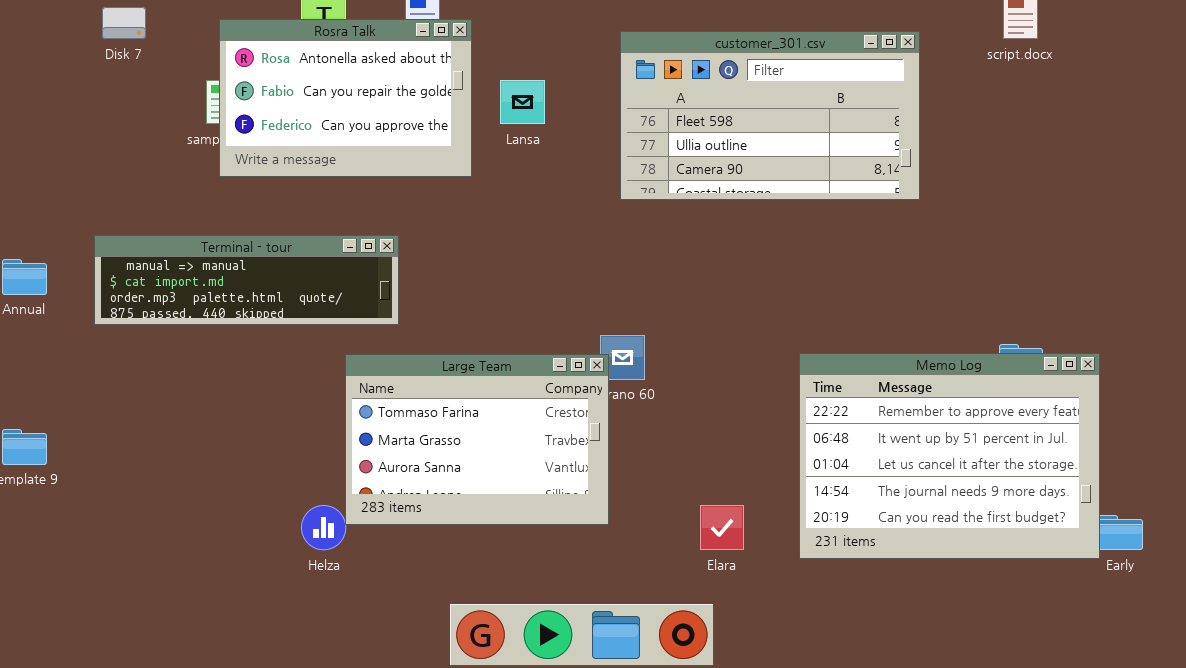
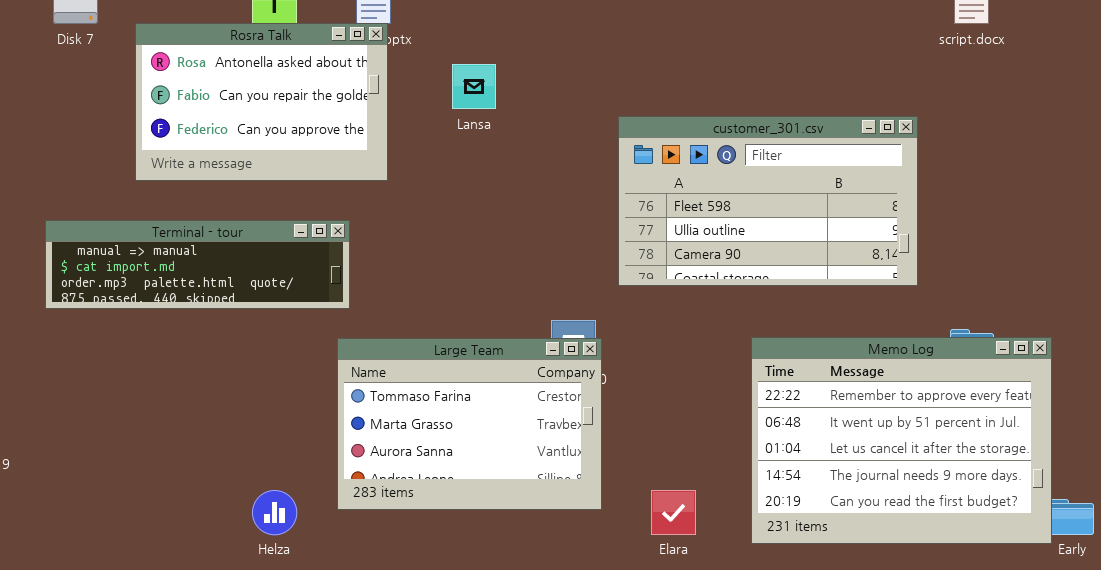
Rosra Talk: [219,19,472,177] -> [135,23,388,181], moved
customer_301.csv: [620,31,920,200] -> [618,116,918,286], moved
Large Team: [345,354,609,525] -> [337,338,602,510], moved

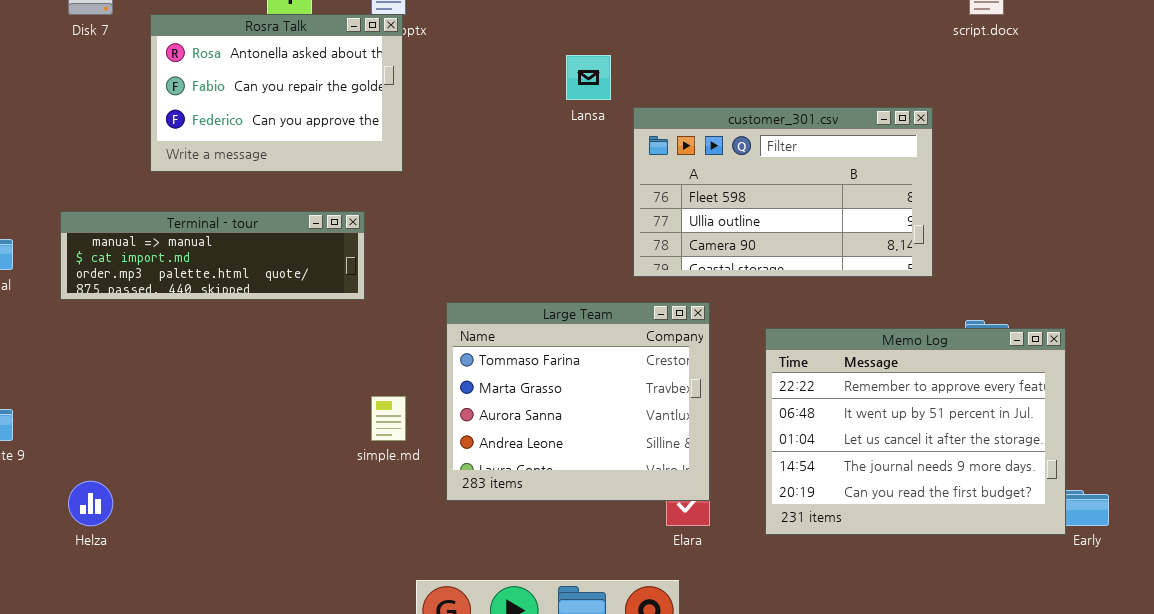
Lansa: [452,64,496,109] -> [566,55,611,100], moved
Large Team: [337,338,602,510] -> [446,302,710,501], moved, resized
Helza: [252,490,297,535] -> [68,481,113,526], moved

